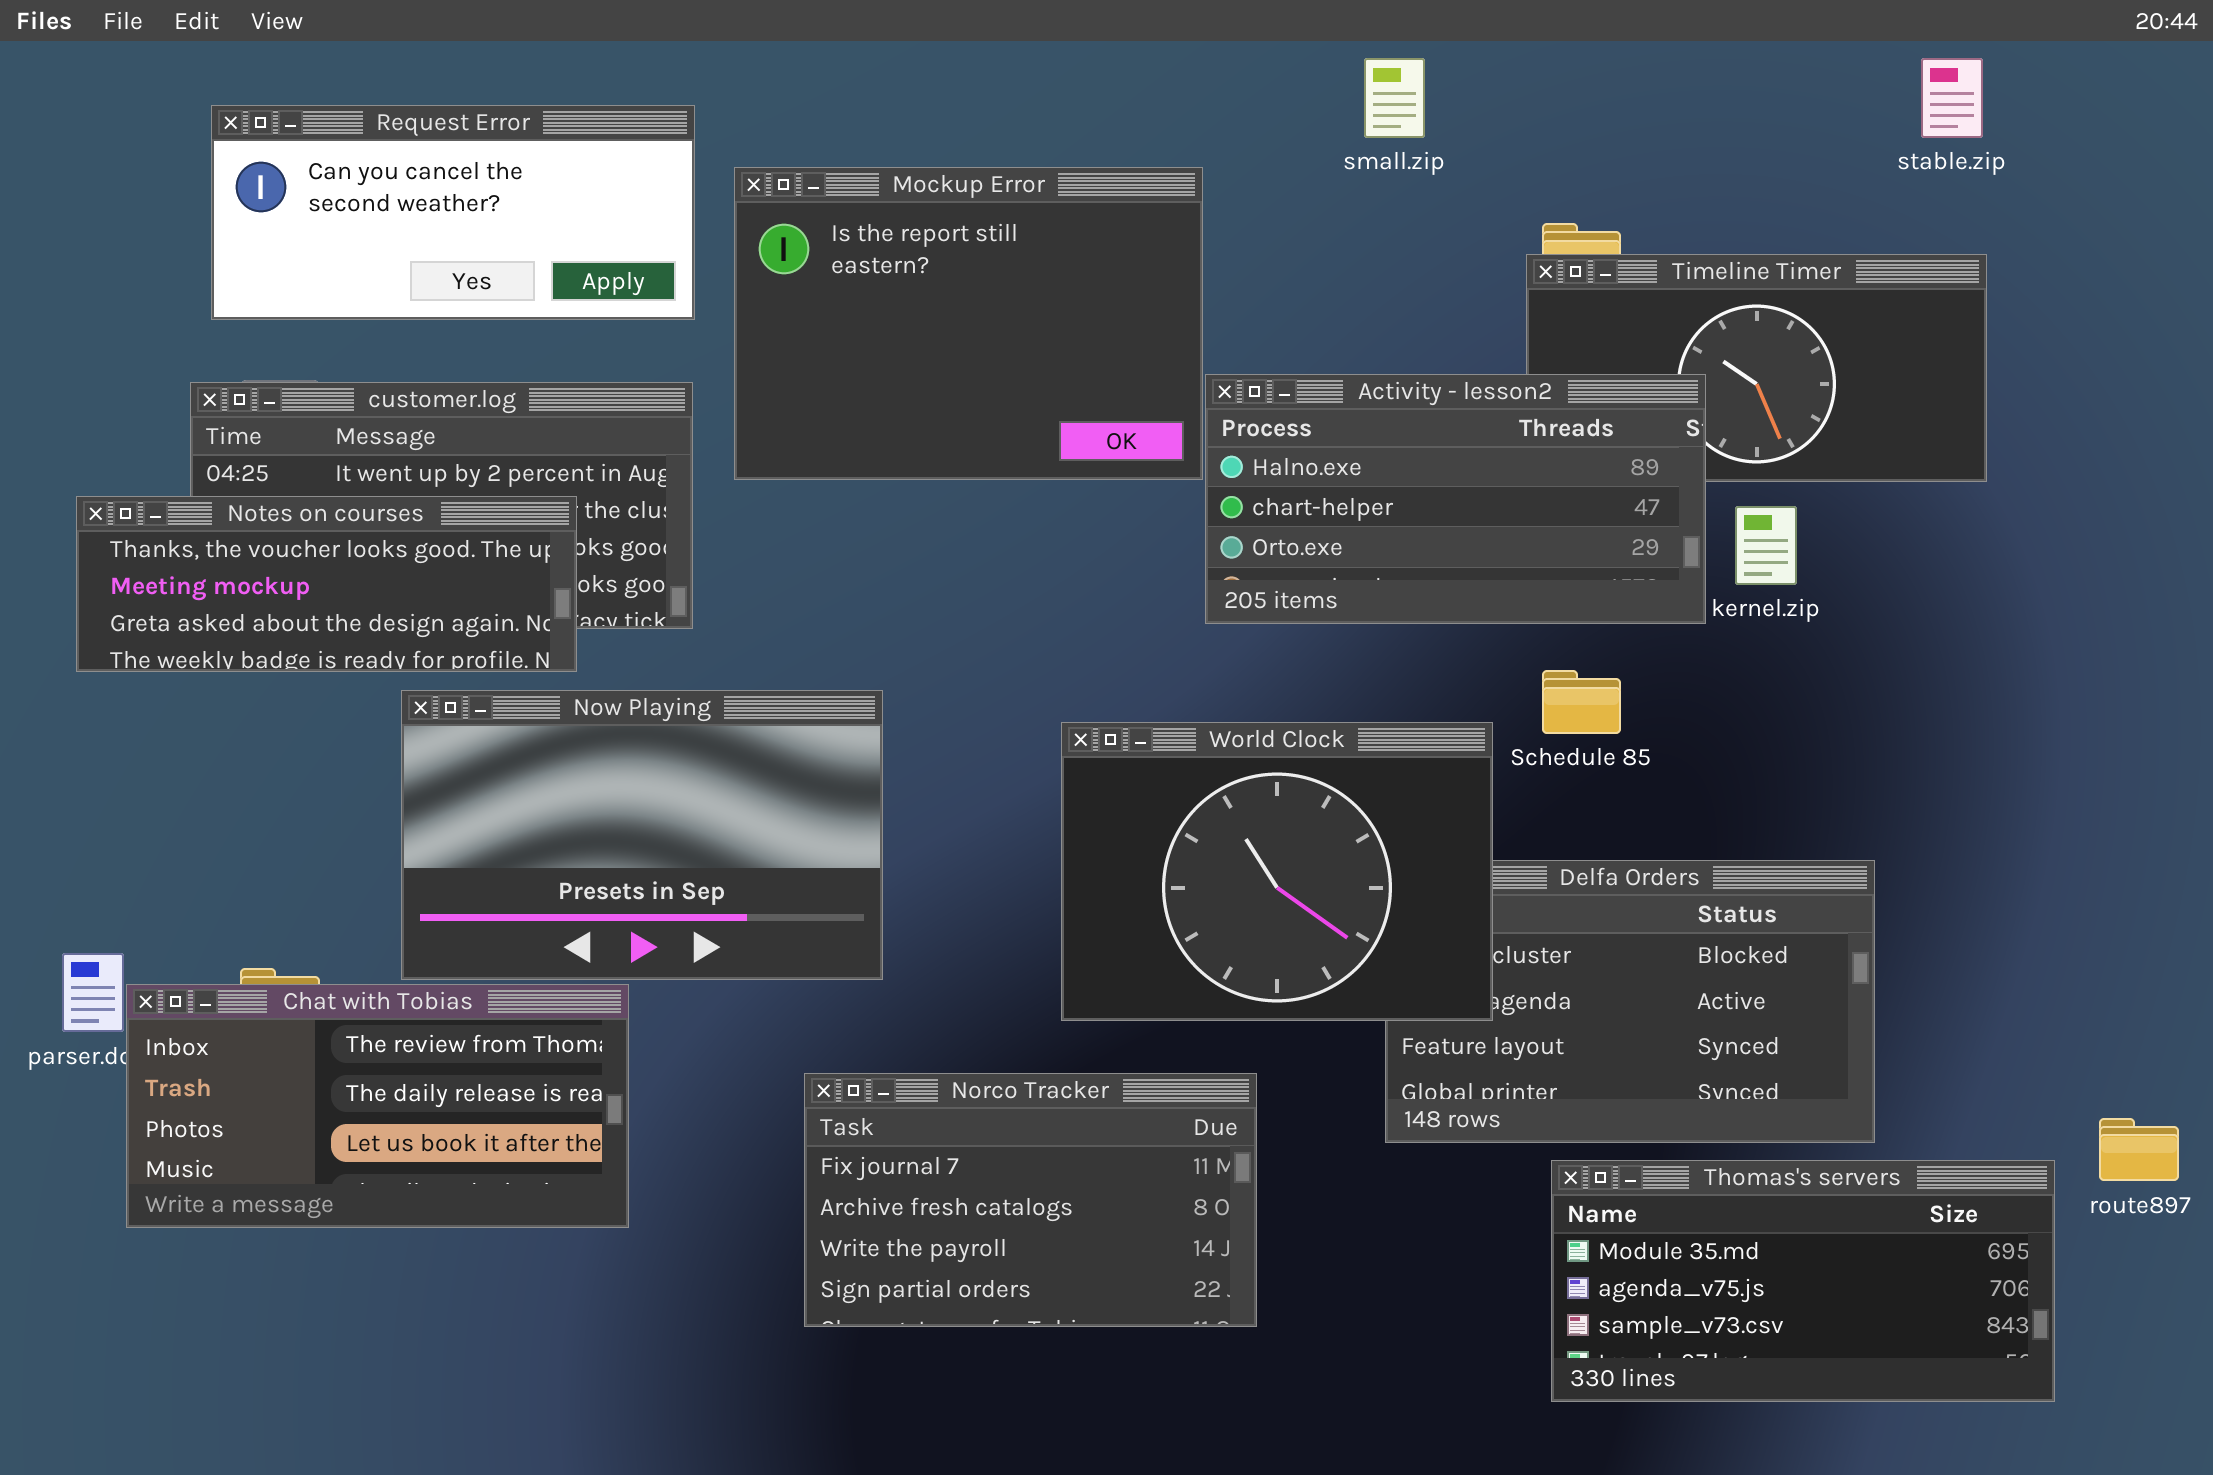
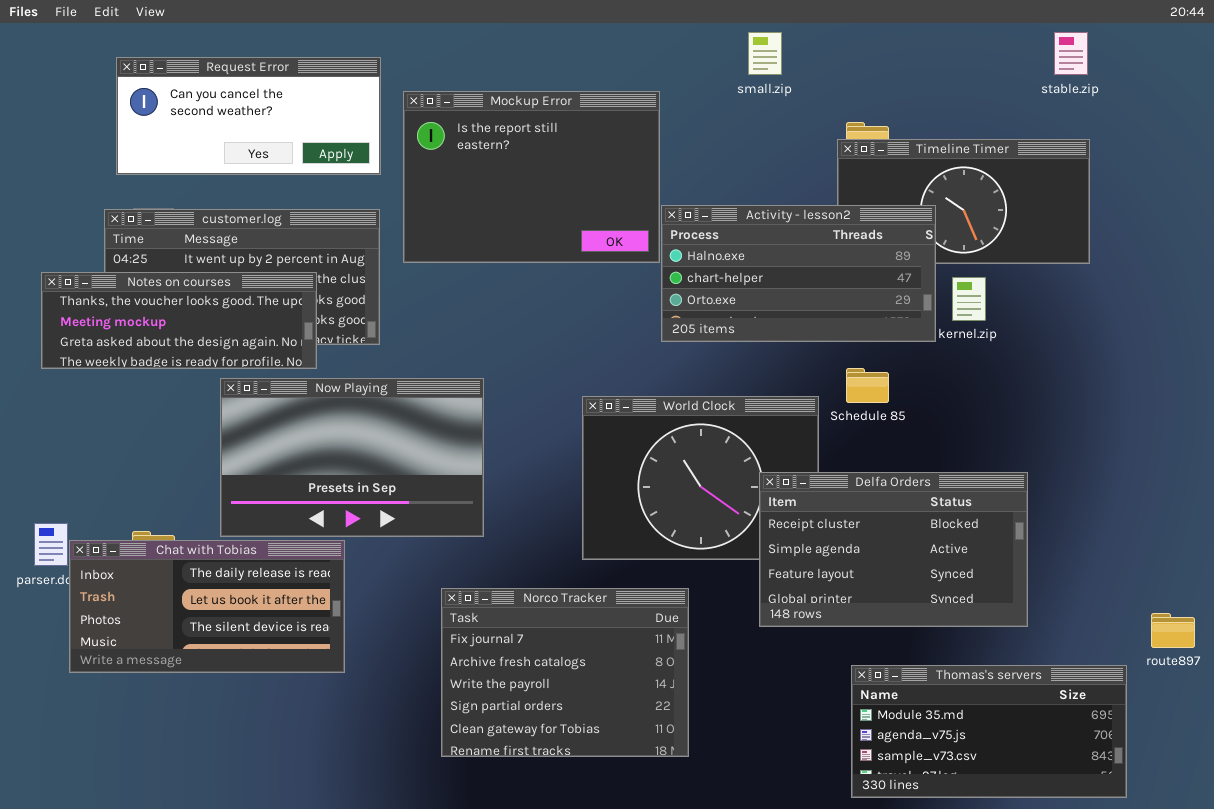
Delfa Orders: [1385,860,1875,1143] -> [759,472,1028,627], raised
Chat with Tobias: [126,984,629,1228] -> [69,540,345,673], scrolled down 1 row
Norco Tracker: [804,1073,1257,1327] -> [441,588,689,757], resized
Thomas's servers: [1551,1160,2055,1402] -> [851,665,1127,798], moved

